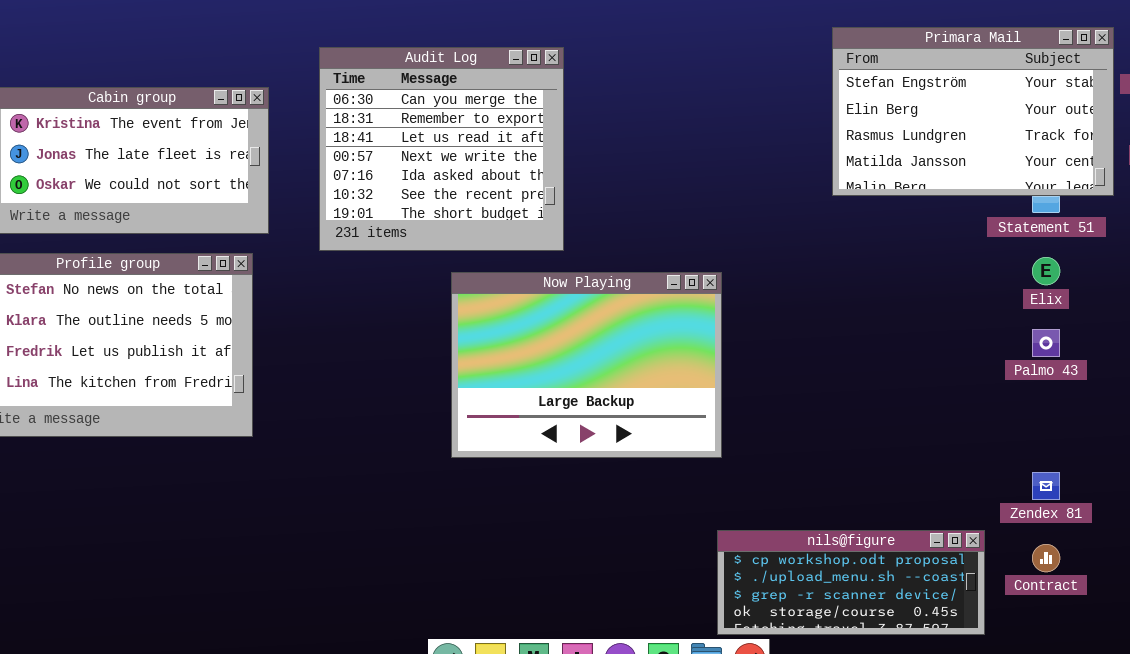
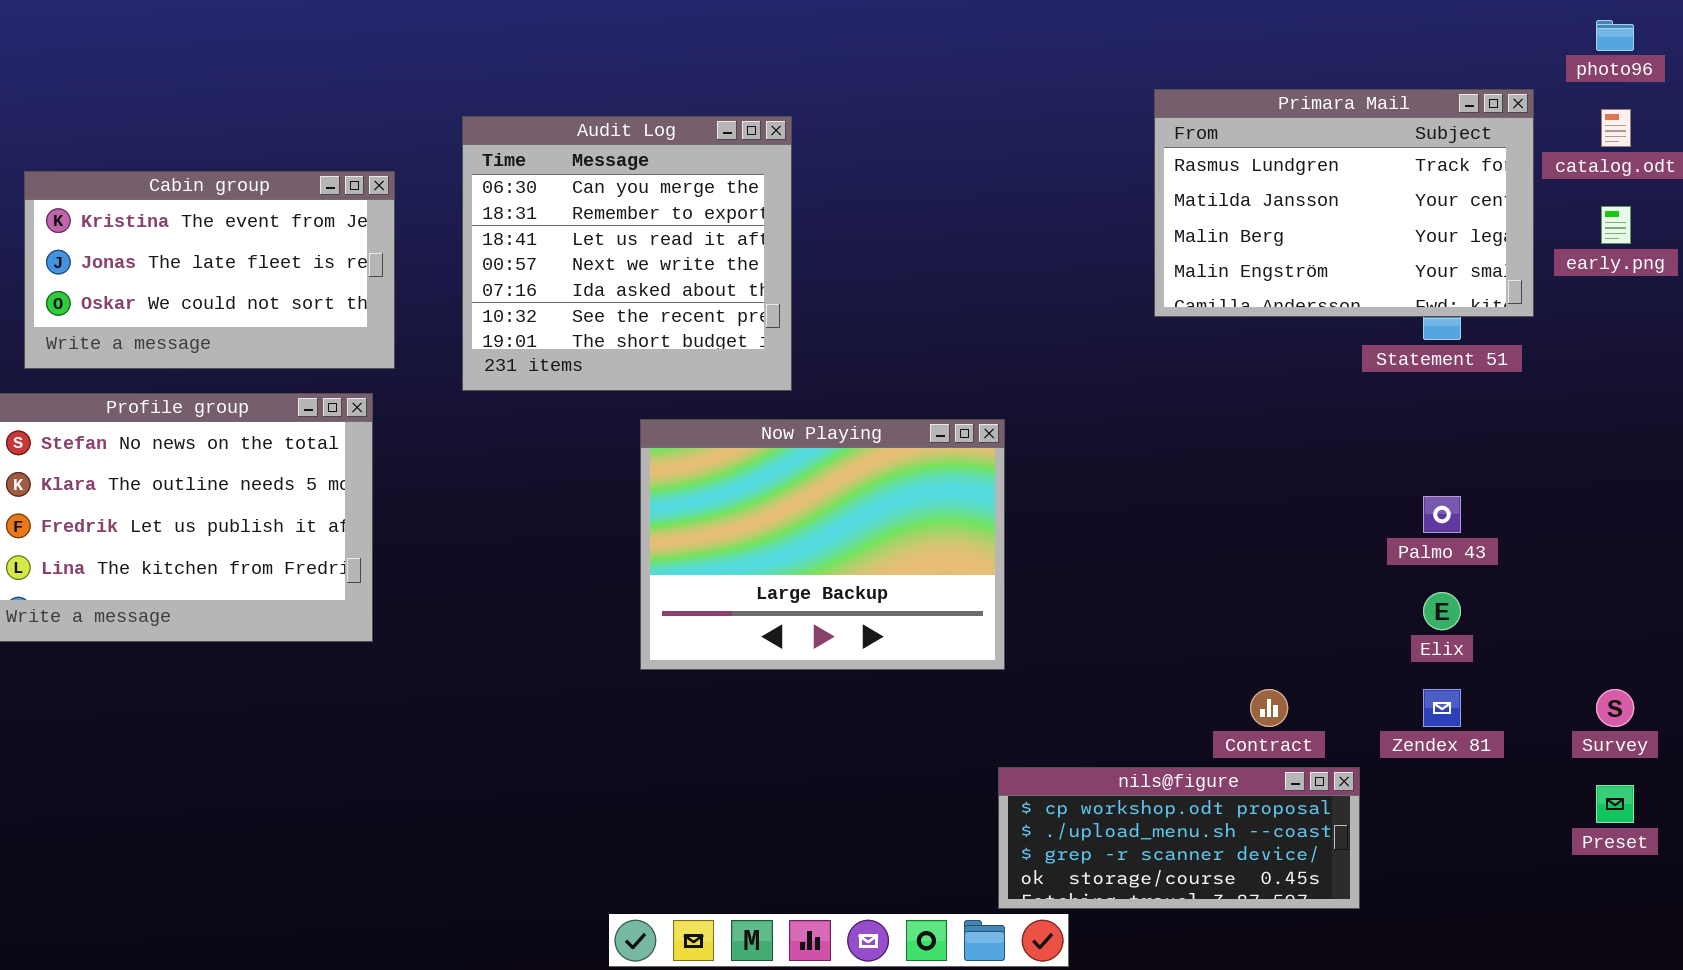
Primara Mail: [832,27,1114,196] -> [1154,89,1534,317], scrolled down 2 rows
Elix: [1032,257,1060,285] -> [1423,592,1461,630], moved
Contract: [1032,544,1060,572] -> [1250,689,1288,727], moved

